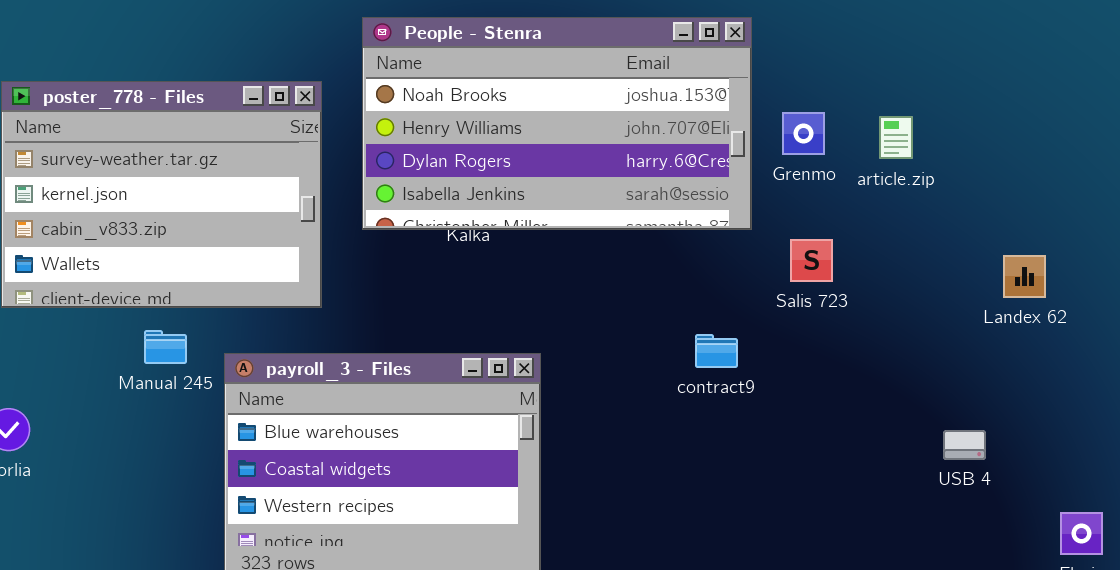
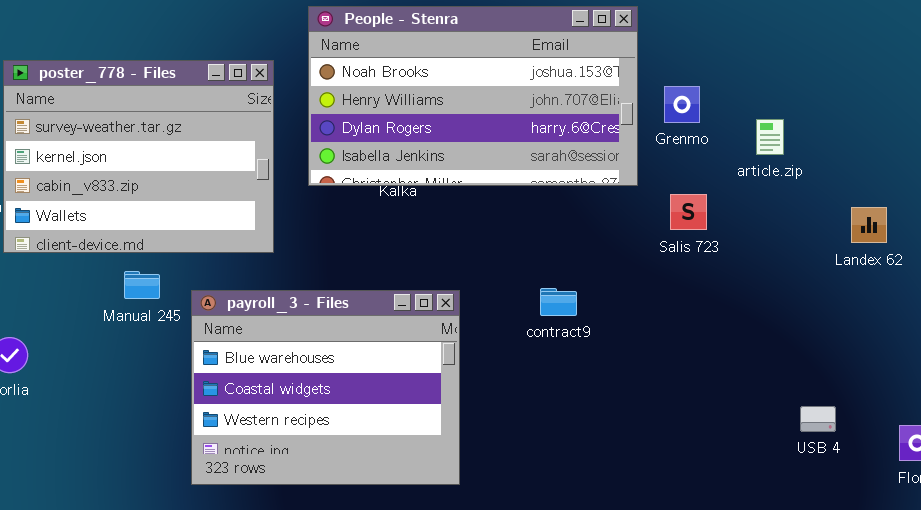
article.zip: [879,116,913,159] -> [756,119,784,155], moved
contract9: [695,334,738,368] -> [540,288,577,316], moved
USB 4: [943,430,986,460] -> [800,406,836,432], moved

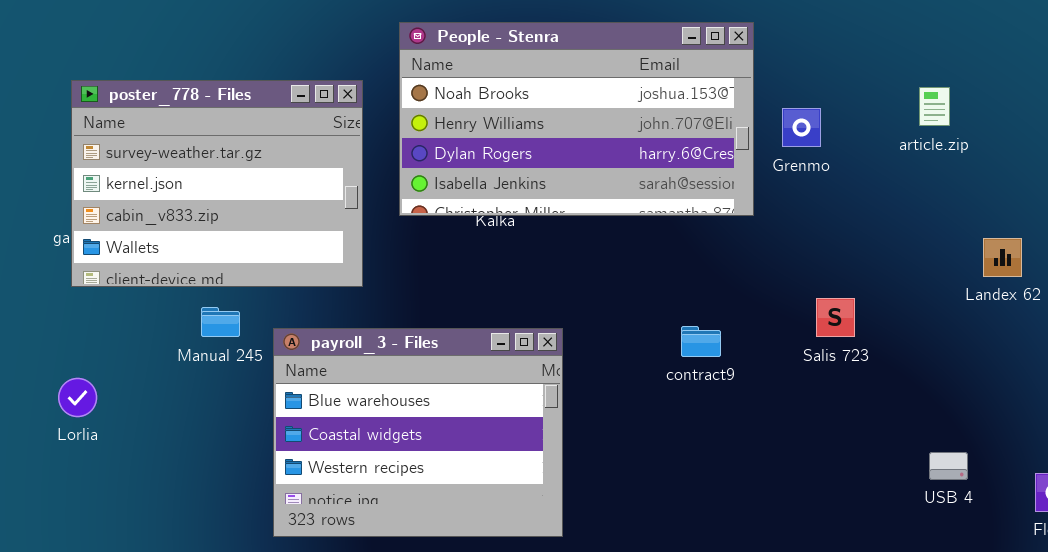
article.zip: [756,119,784,155] -> [919,87,950,126], moved
Salis 723: [670,194,707,230] -> [816,298,855,337], moved
contract9: [540,288,577,316] -> [681,326,721,357], moved

